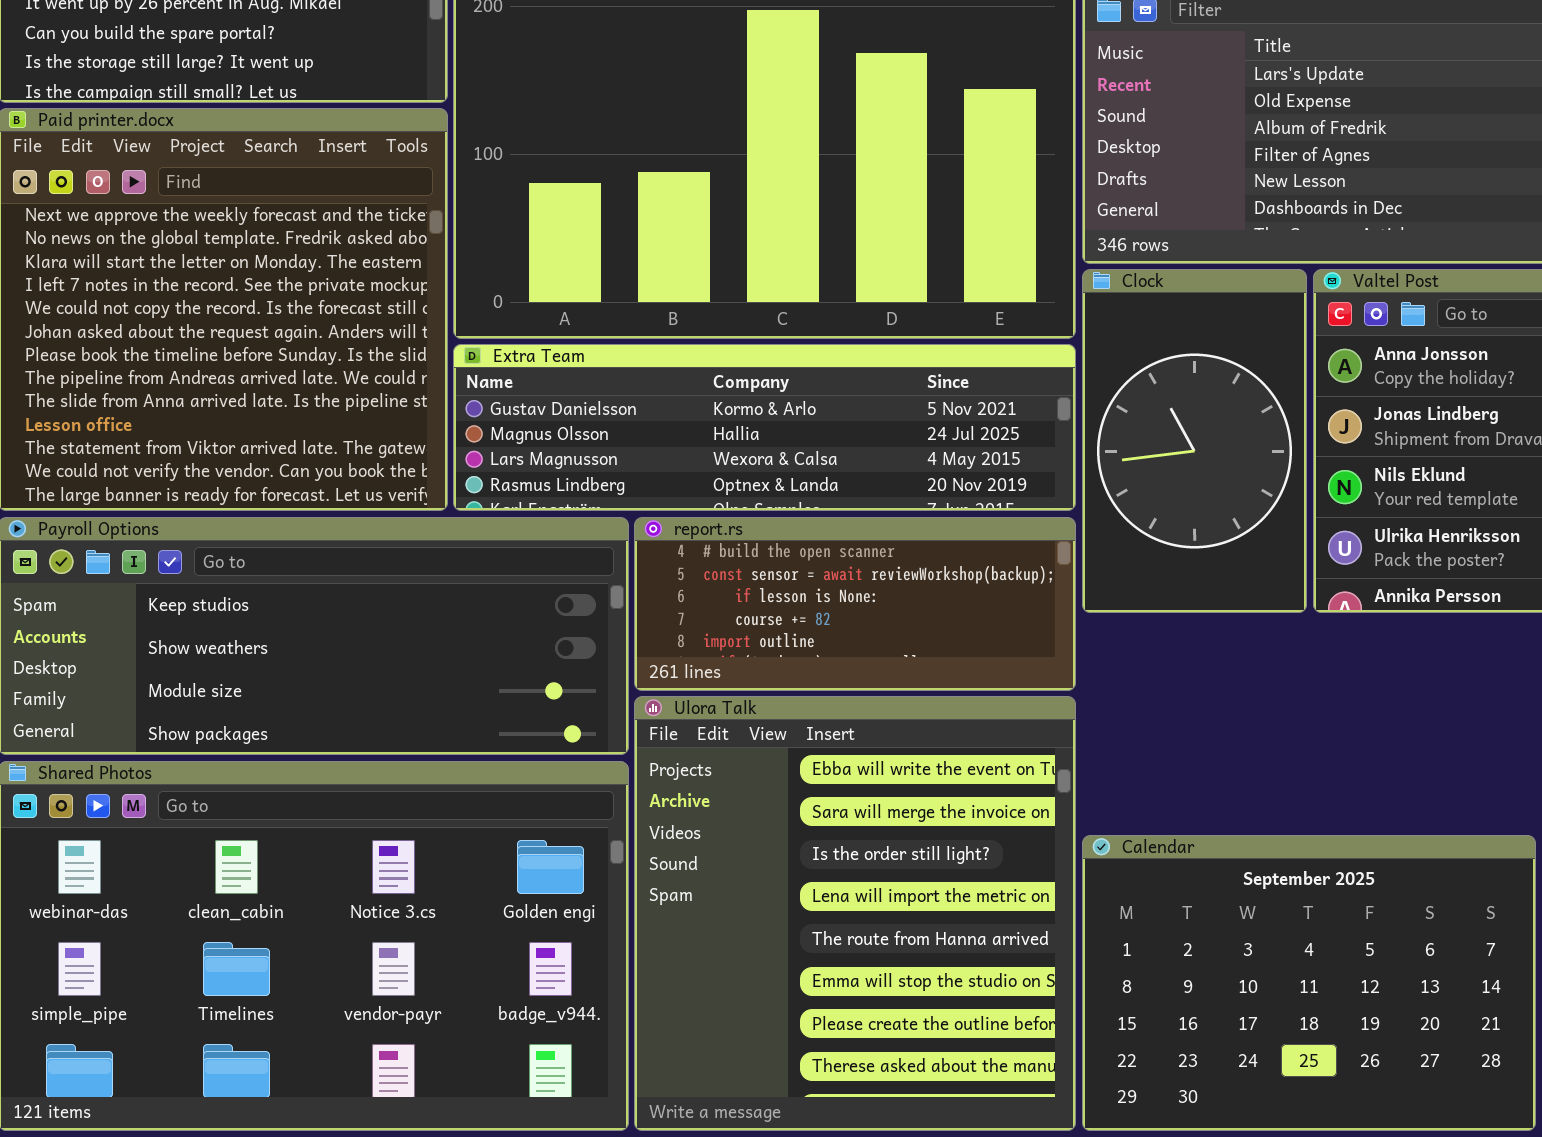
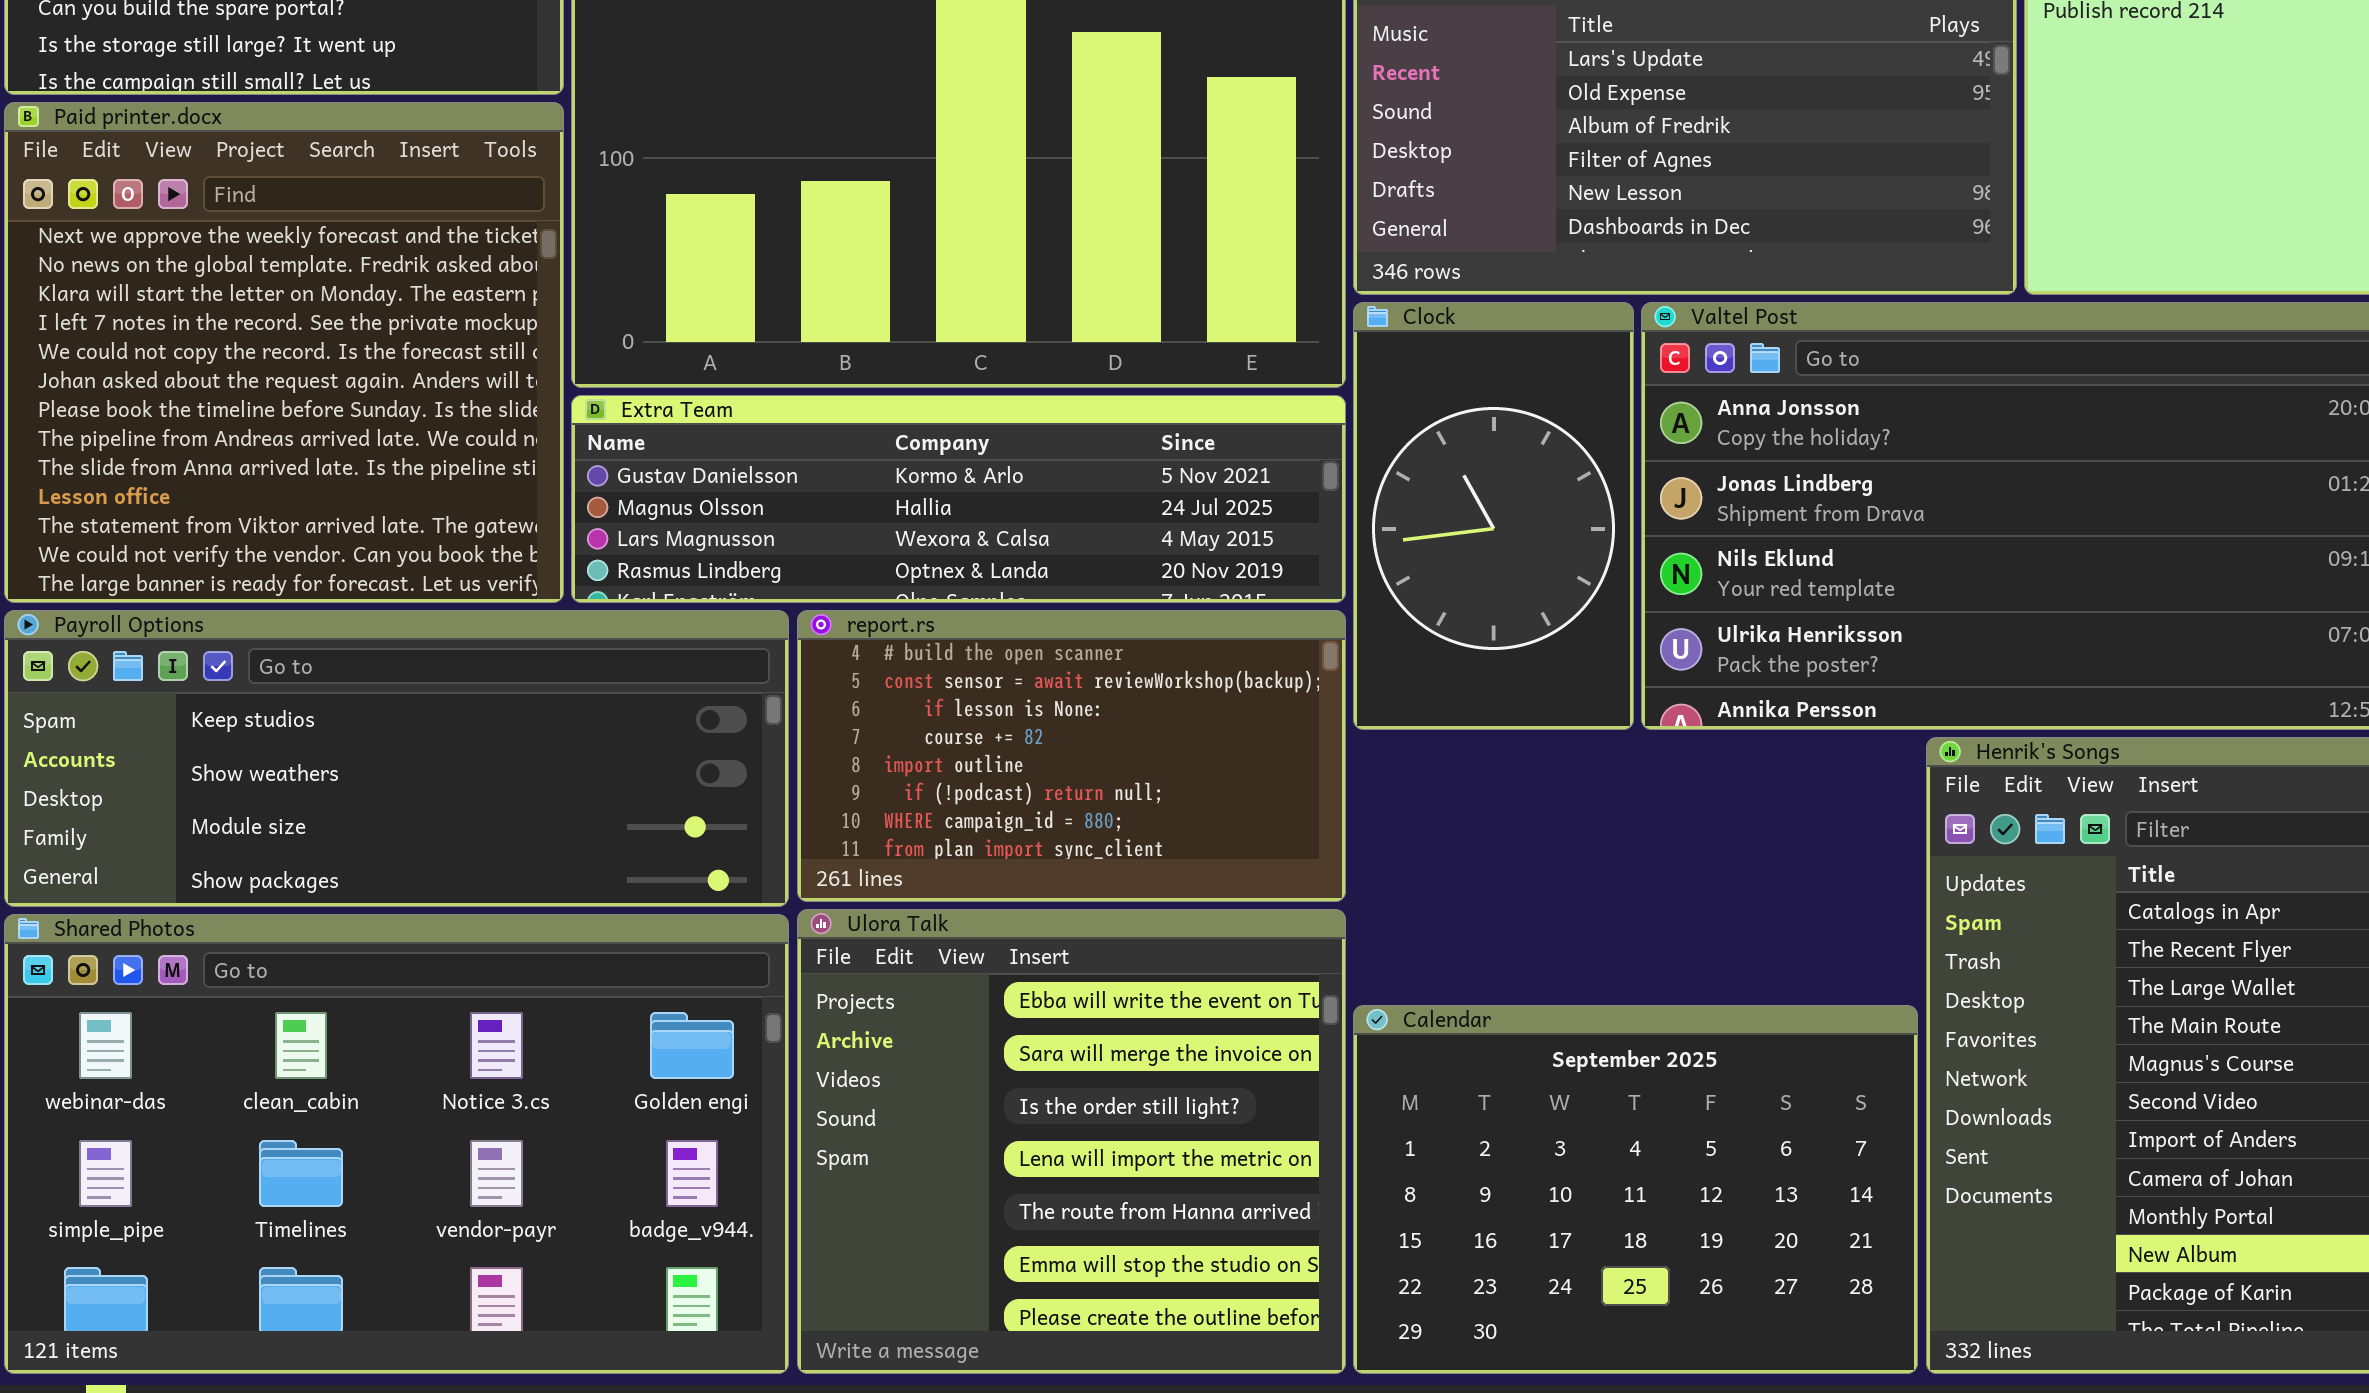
report.rs: [634,517,1076,691] -> [797,610,1346,902], resized
Ulora Talk: [634,696,1076,1131] -> [797,909,1346,1374], resized

